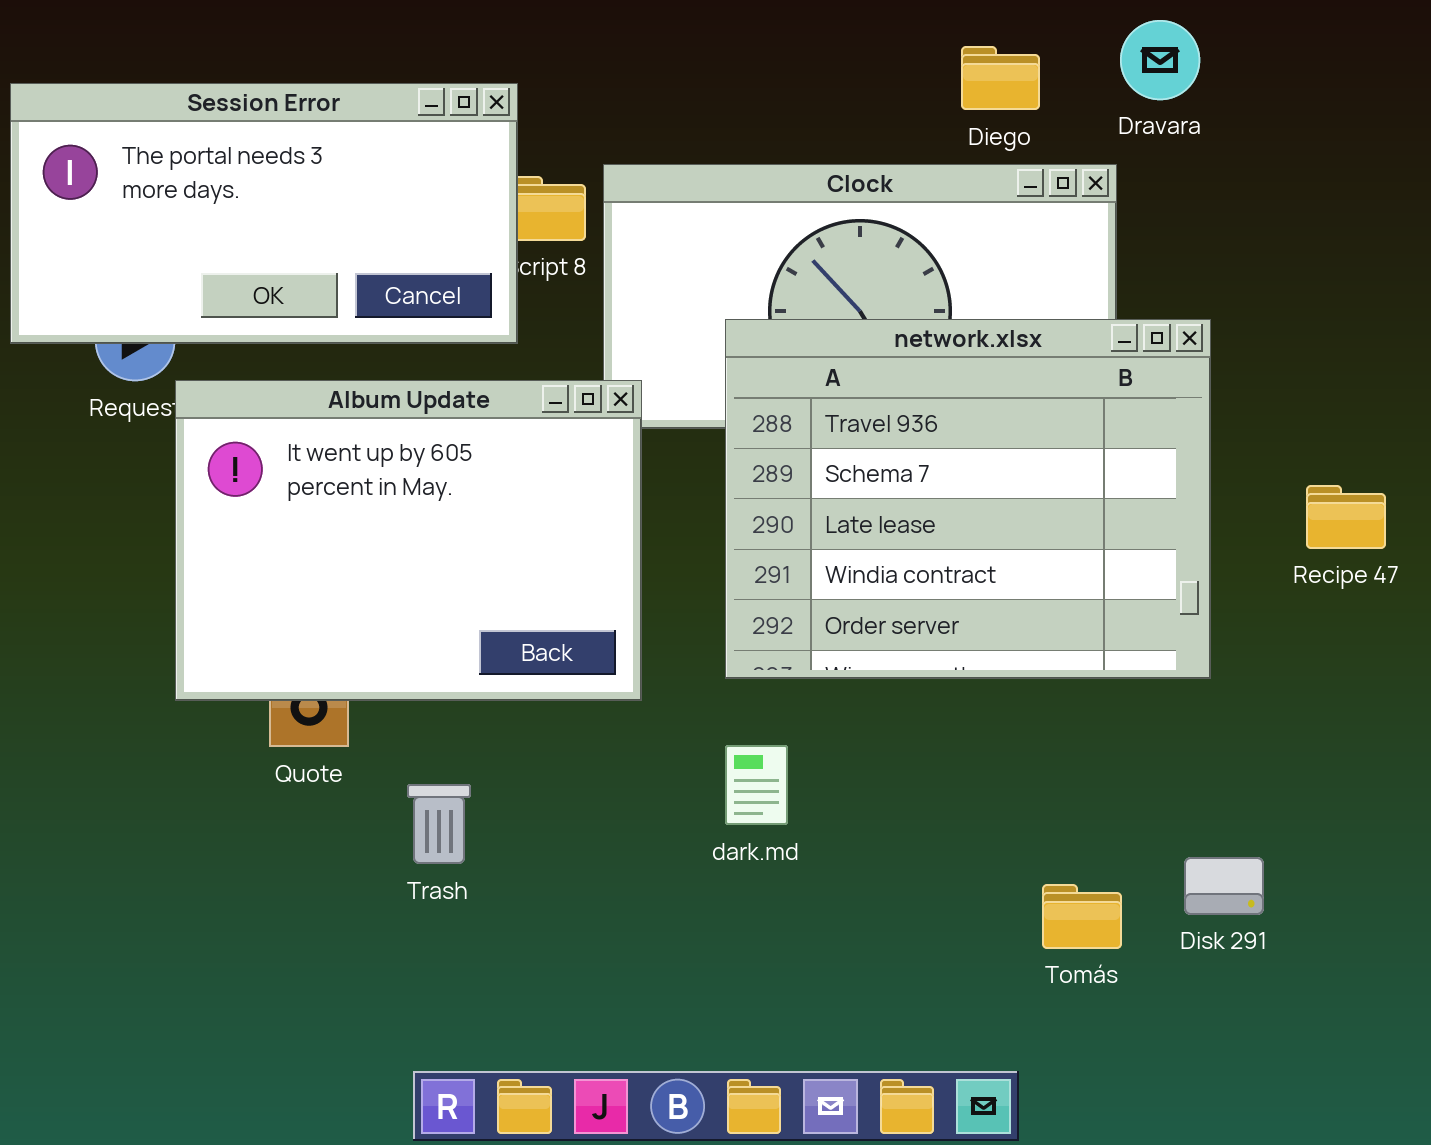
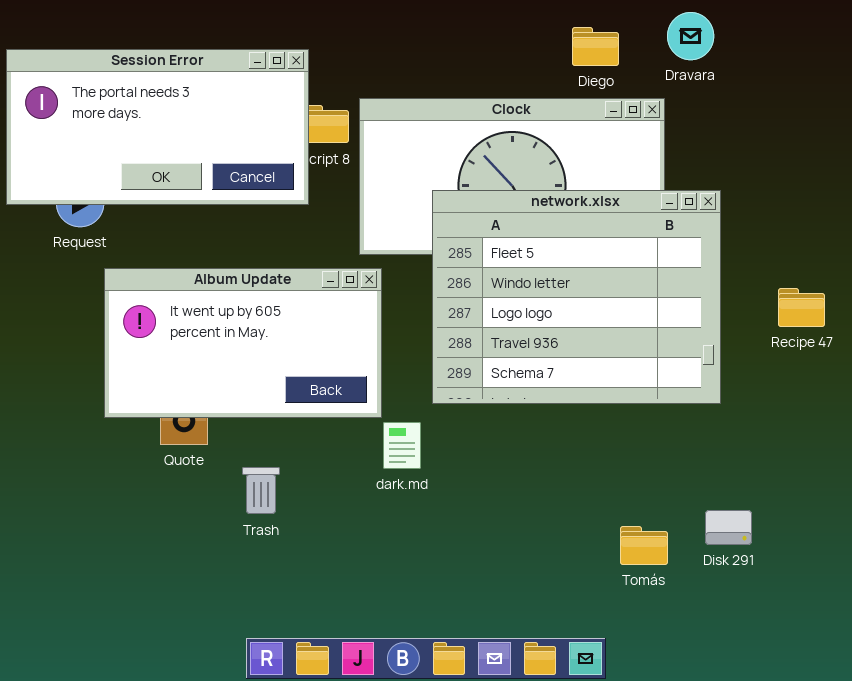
network.xlsx: [725,319,1211,679] -> [432,190,721,404], scrolled up 3 rows
Album Update: [175,380,642,701] -> [104,268,382,418], resized
dark.md: [725,745,788,825] -> [383,422,421,469], moved

